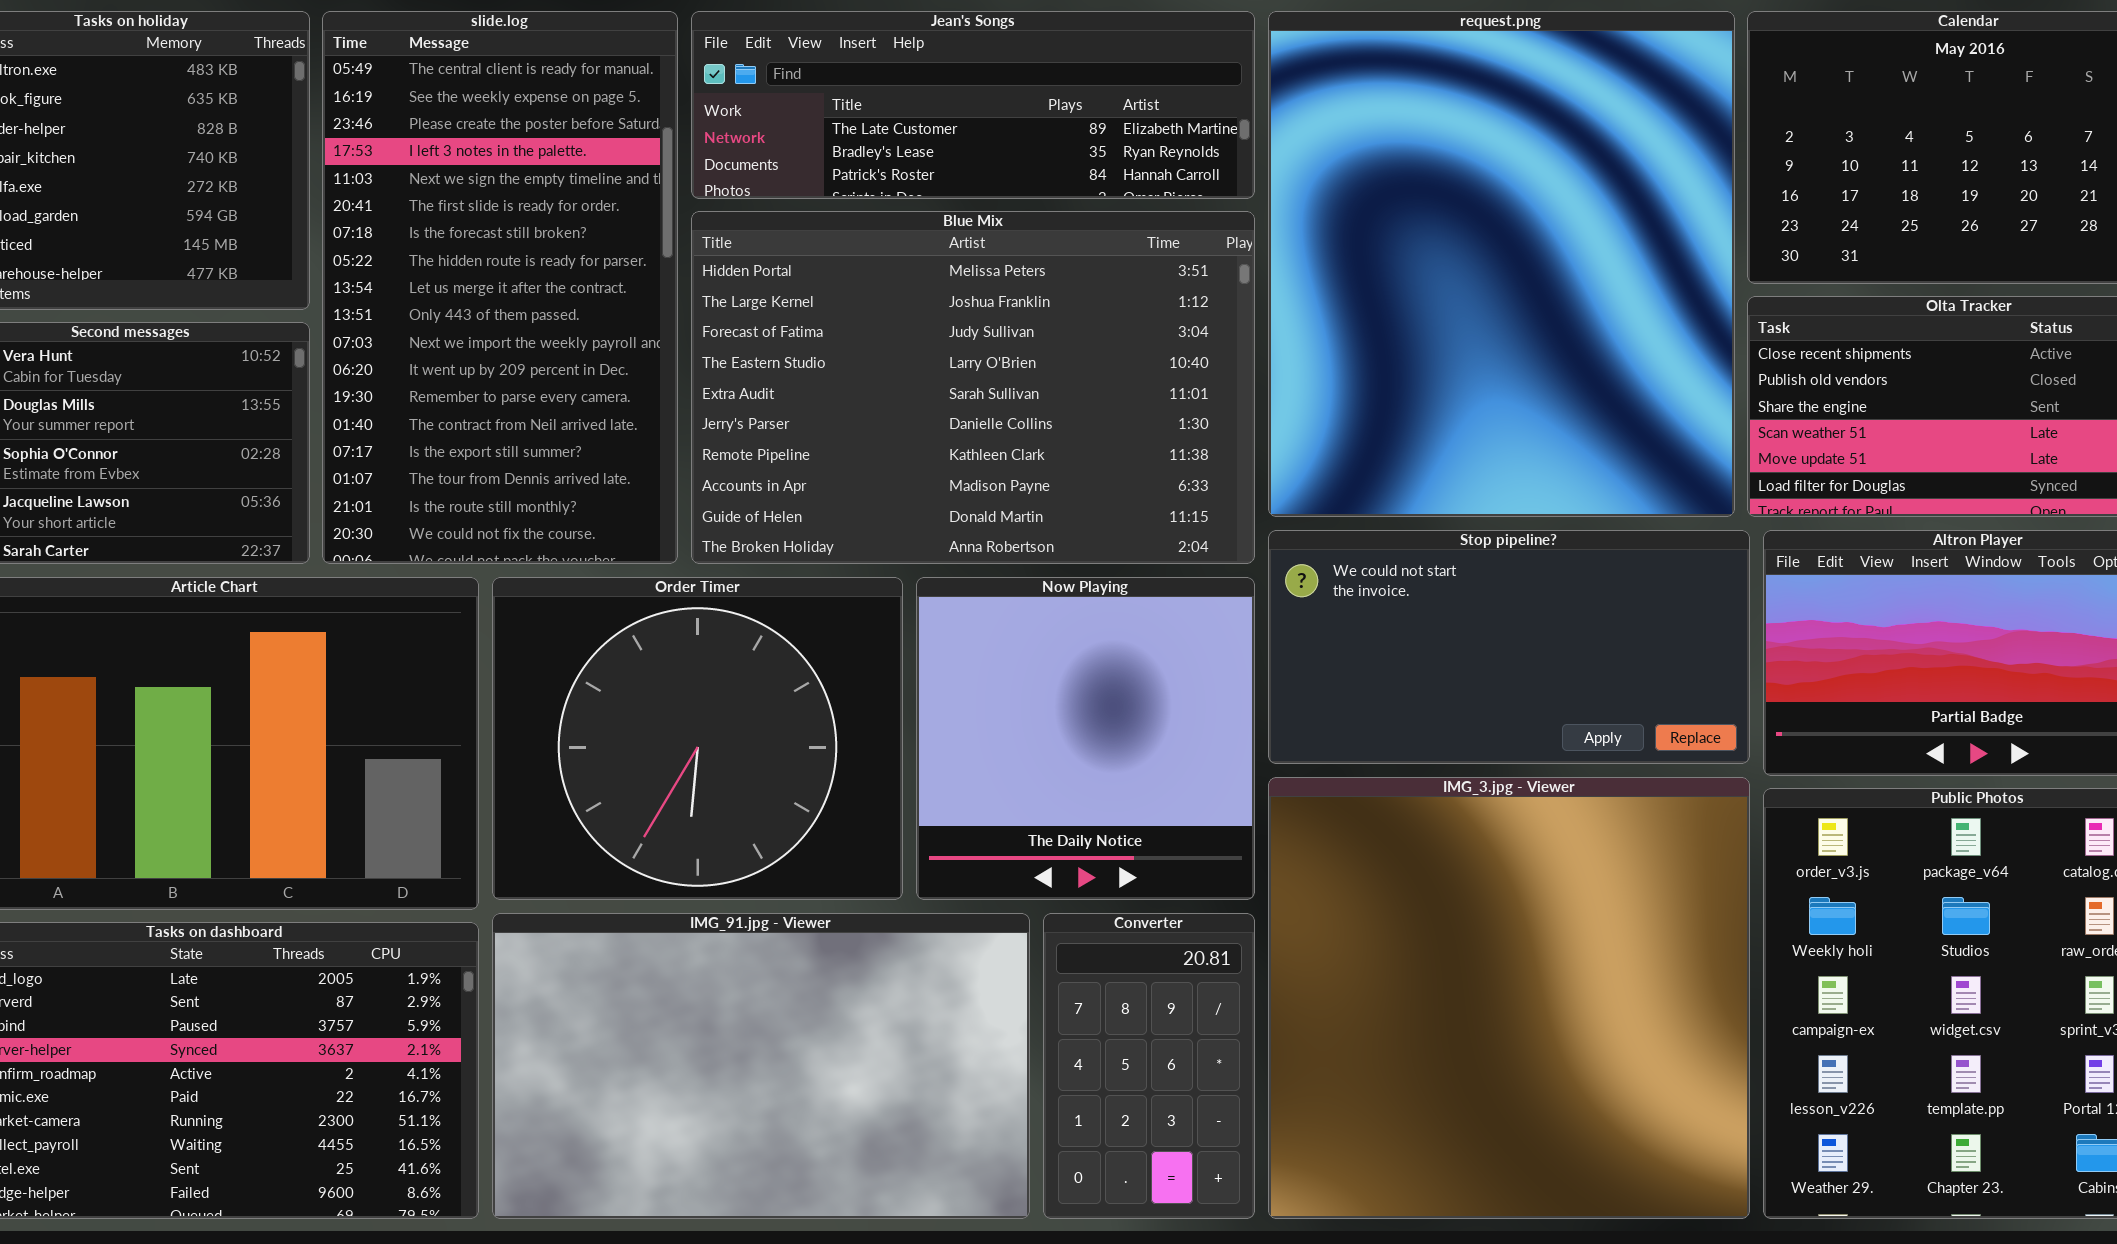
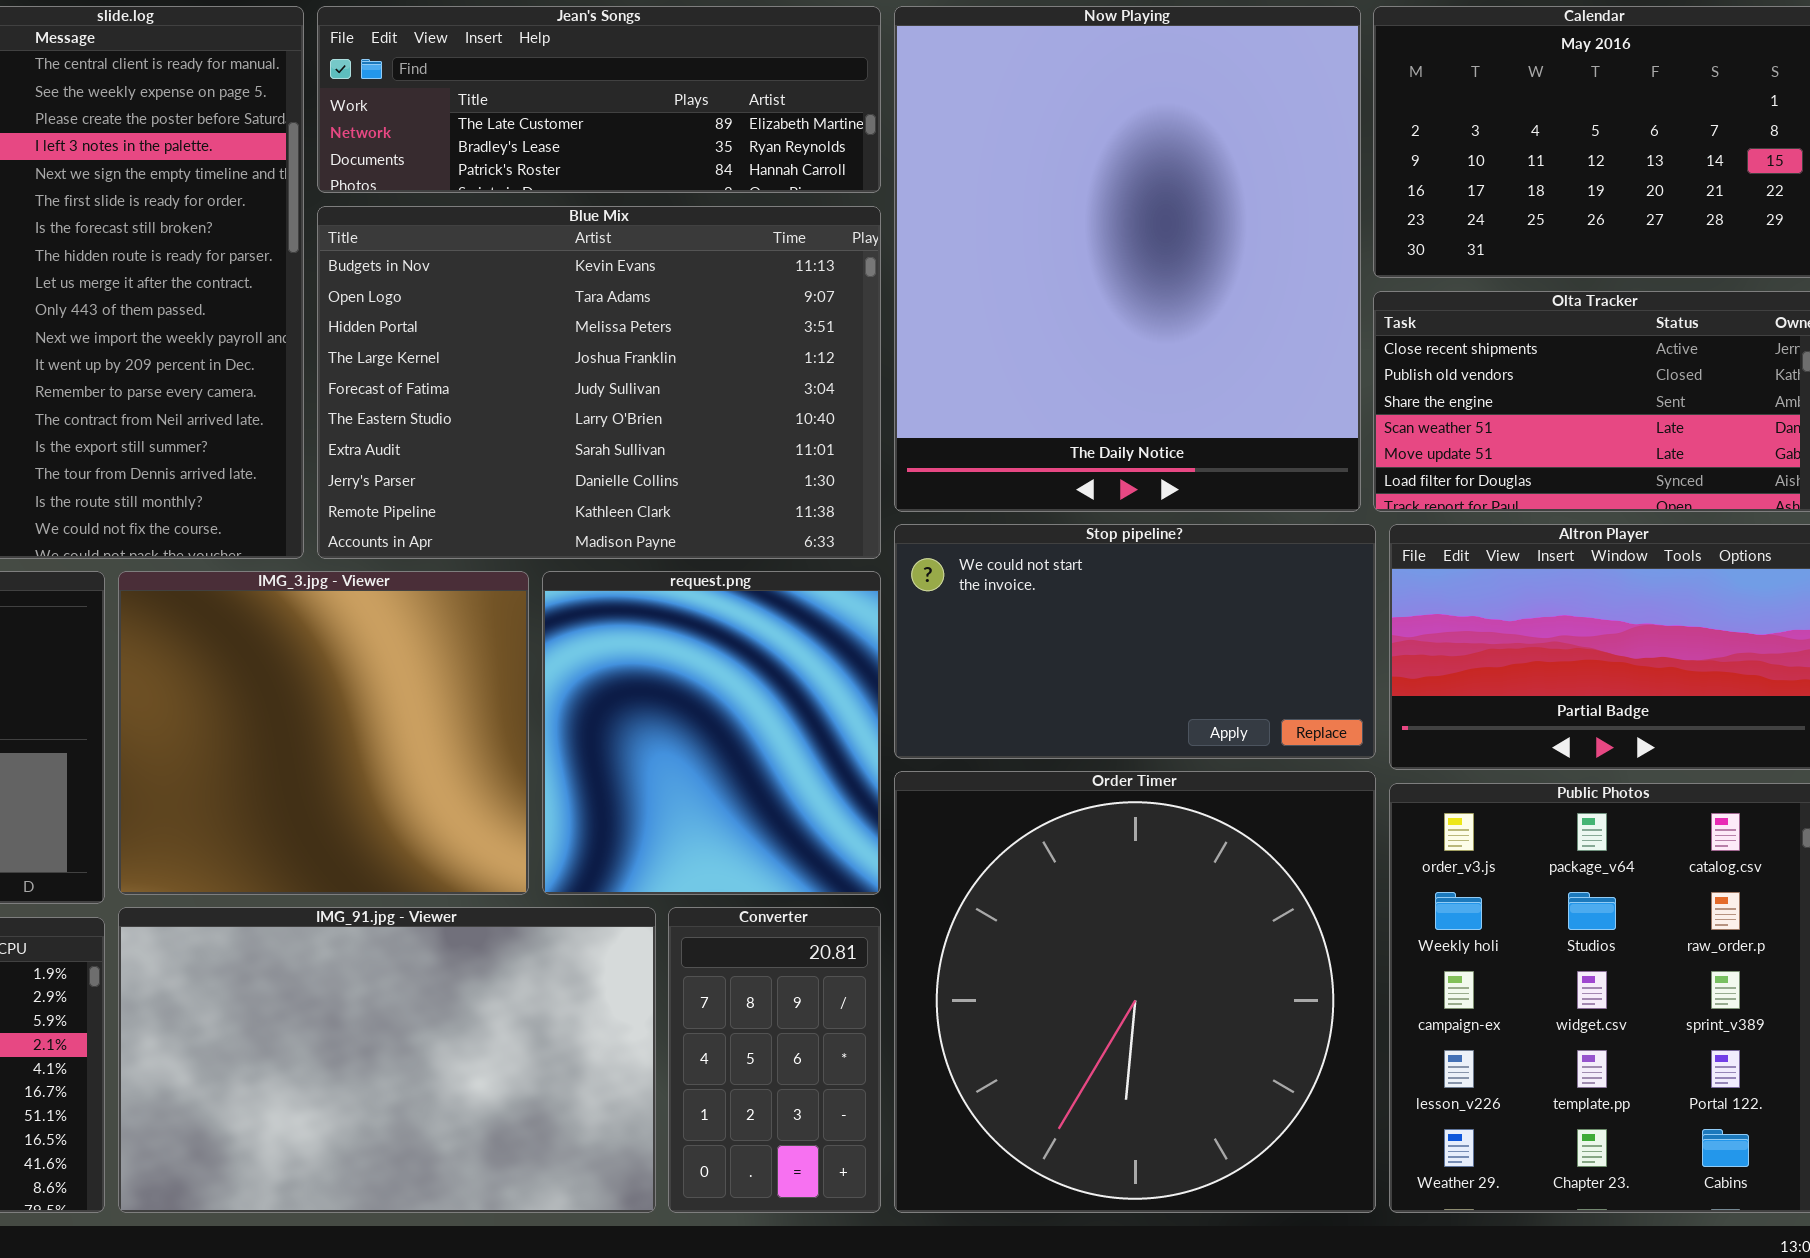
request.png: [1268,11,1735,517] -> [542,571,881,895], moved, resized
Blue Mix: [691,211,1255,564] -> [317,206,881,559], scrolled up 2 rows
Order Timer: [492,577,903,900] -> [894,771,1376,1213], moved, resized
Now Playing: [916,577,1255,900] -> [894,6,1361,512], moved, resized
IMG_3.jpg - Viewer: [1268,777,1750,1219] -> [118,571,529,895], moved, resized

